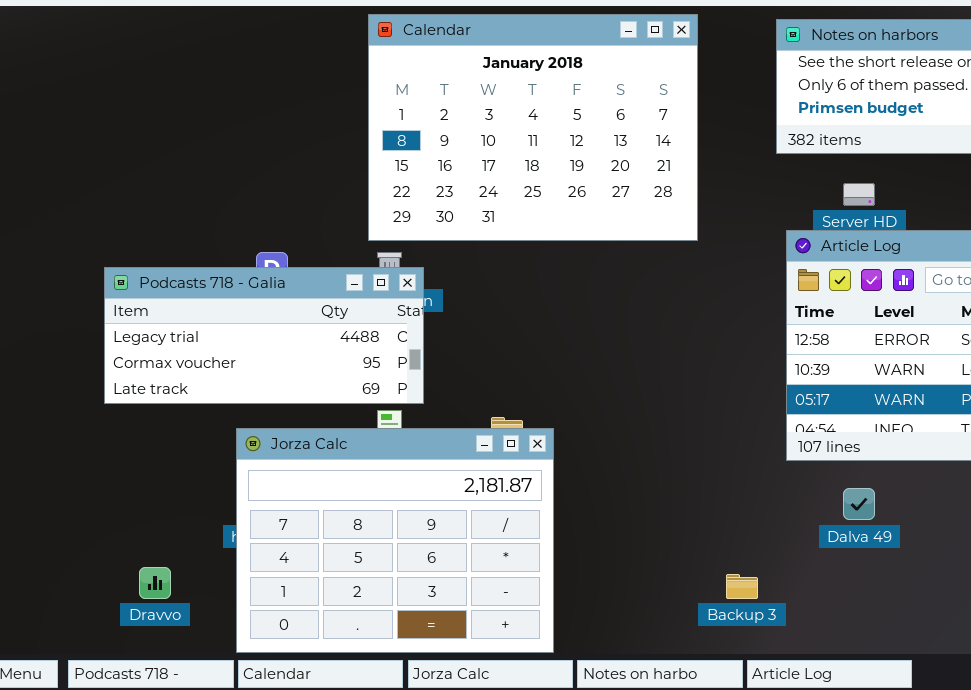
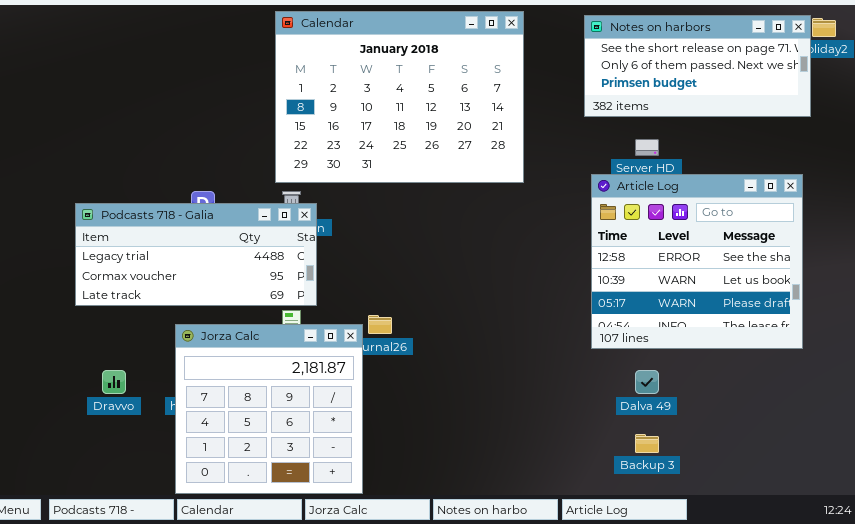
Jorza Calc: [236,428,554,653] -> [175,324,363,494], resized
Dravvo: [139,567,171,599] -> [102,370,126,394], moved
Backup 3: [726,574,758,599] -> [635,434,659,453], moved

